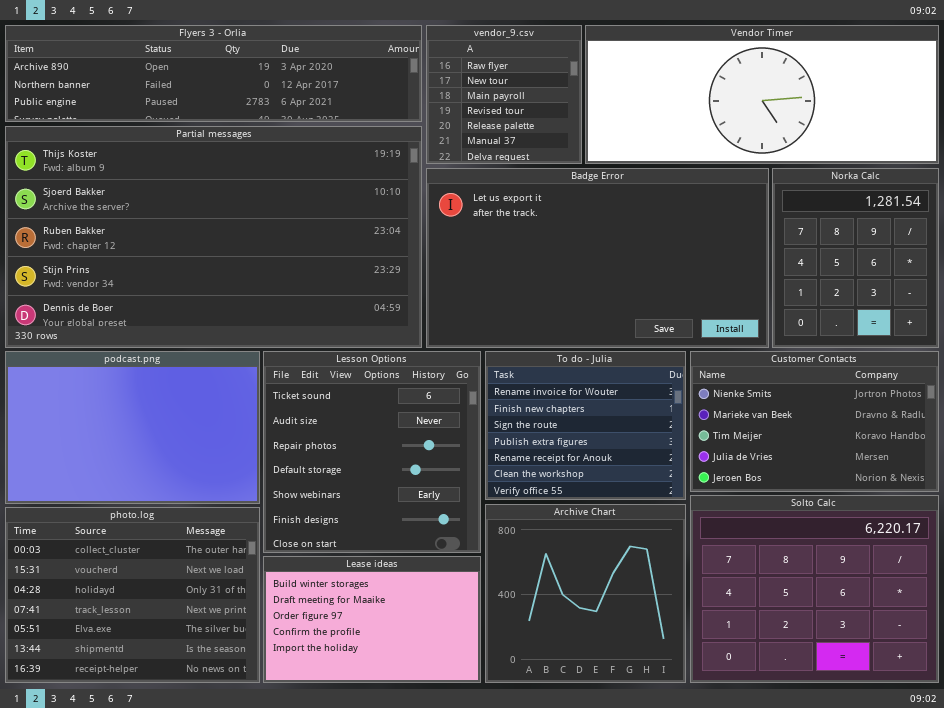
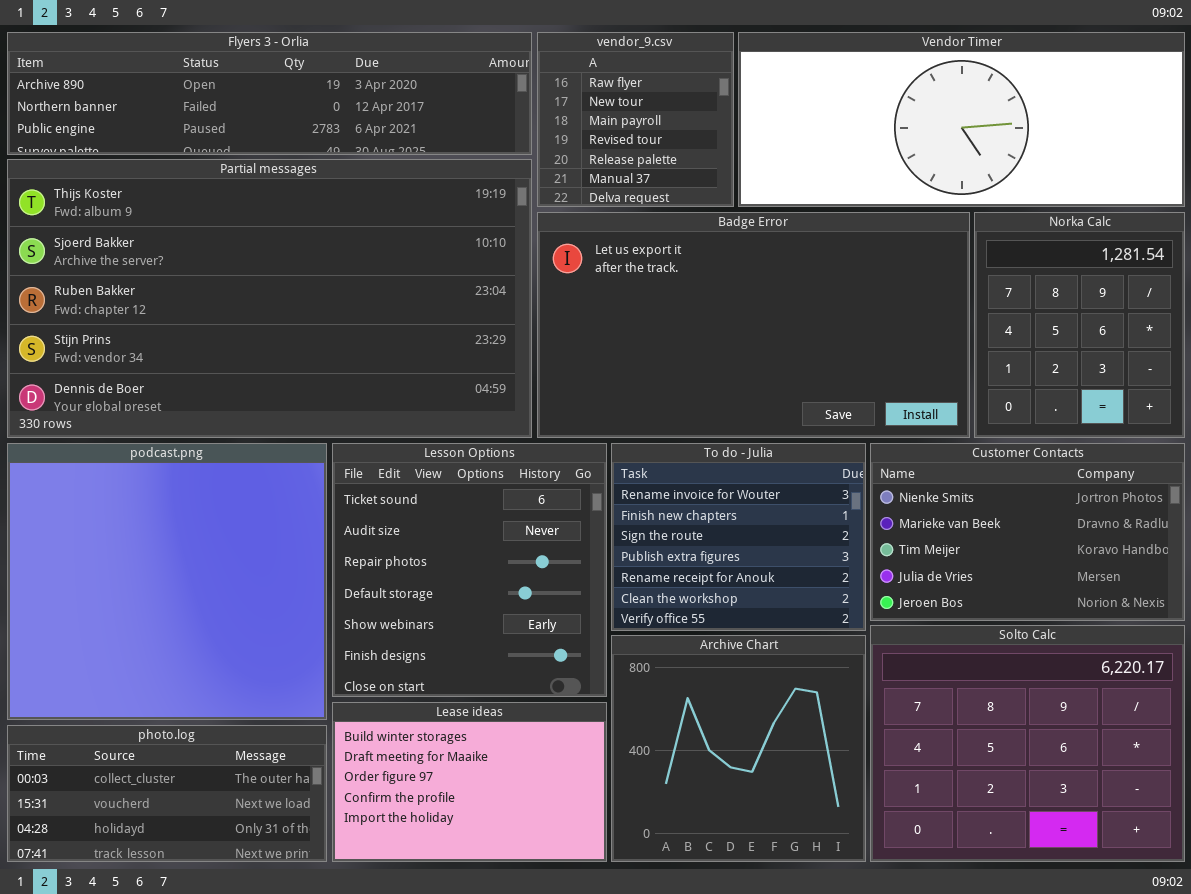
podcast.png: [5,351,260,504] -> [7,443,327,720], resized
photo.log: [5,507,260,683] -> [7,725,327,862], resized

